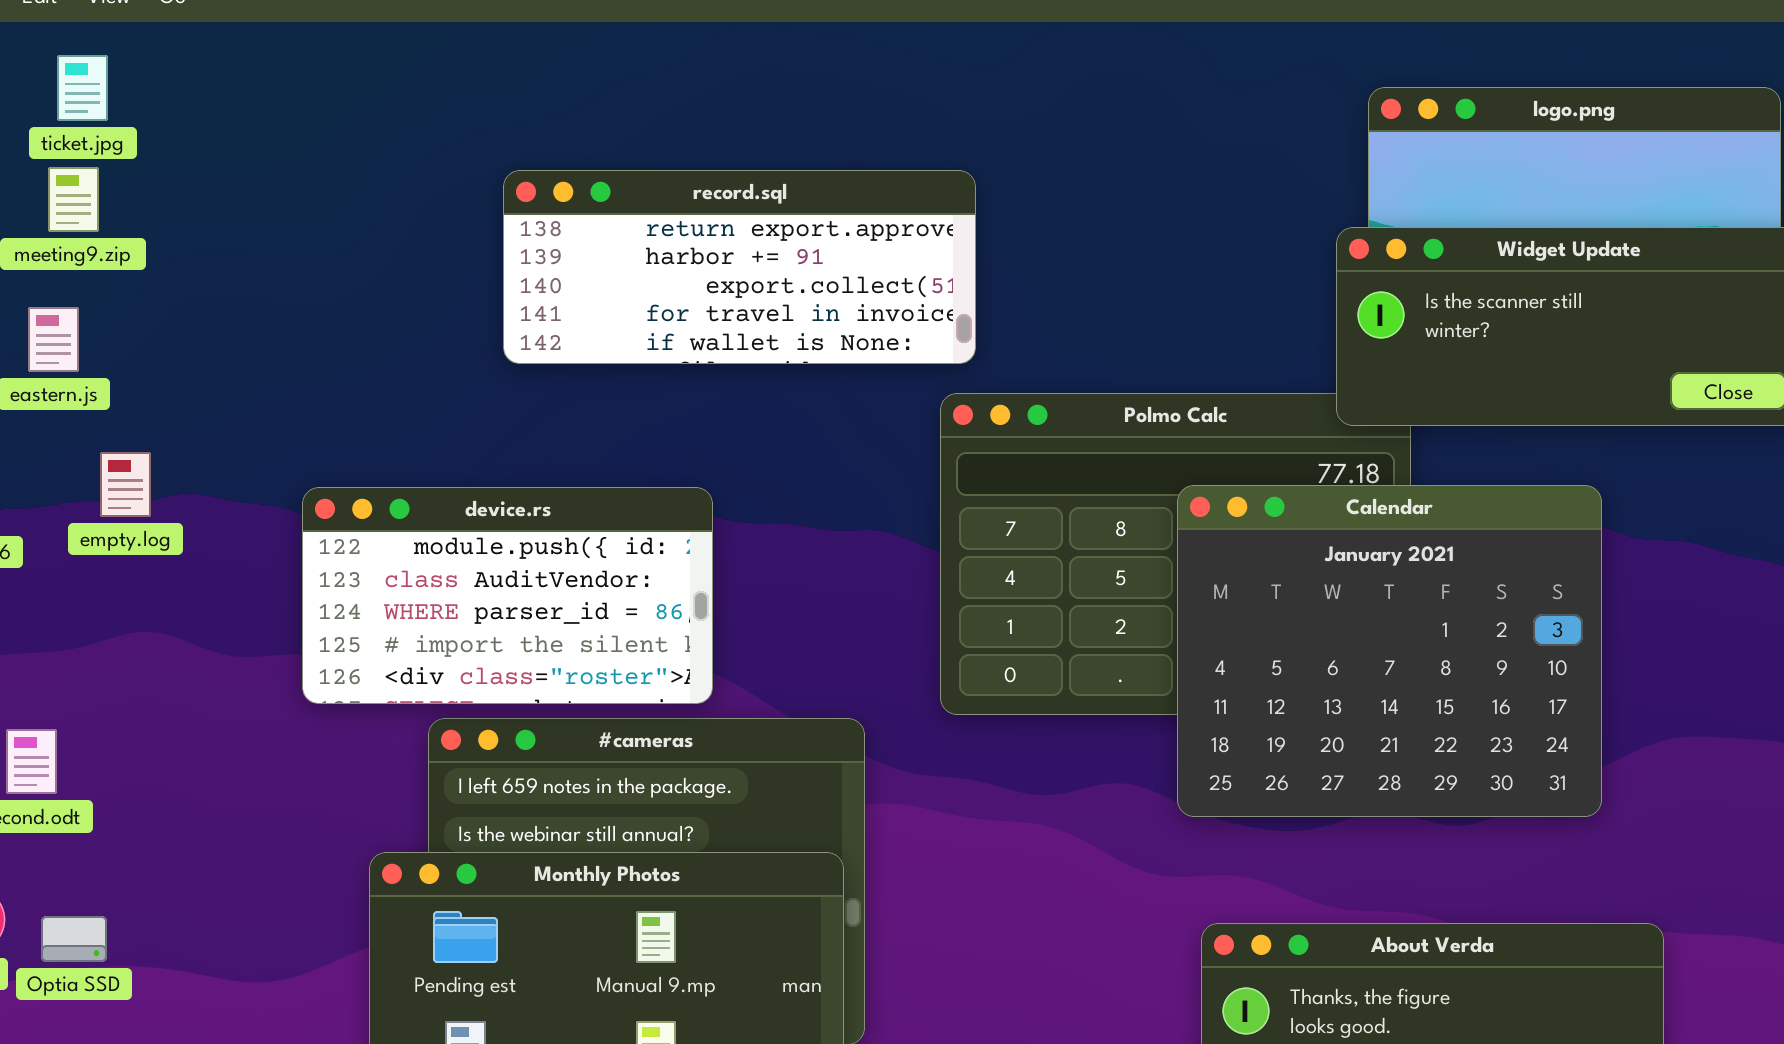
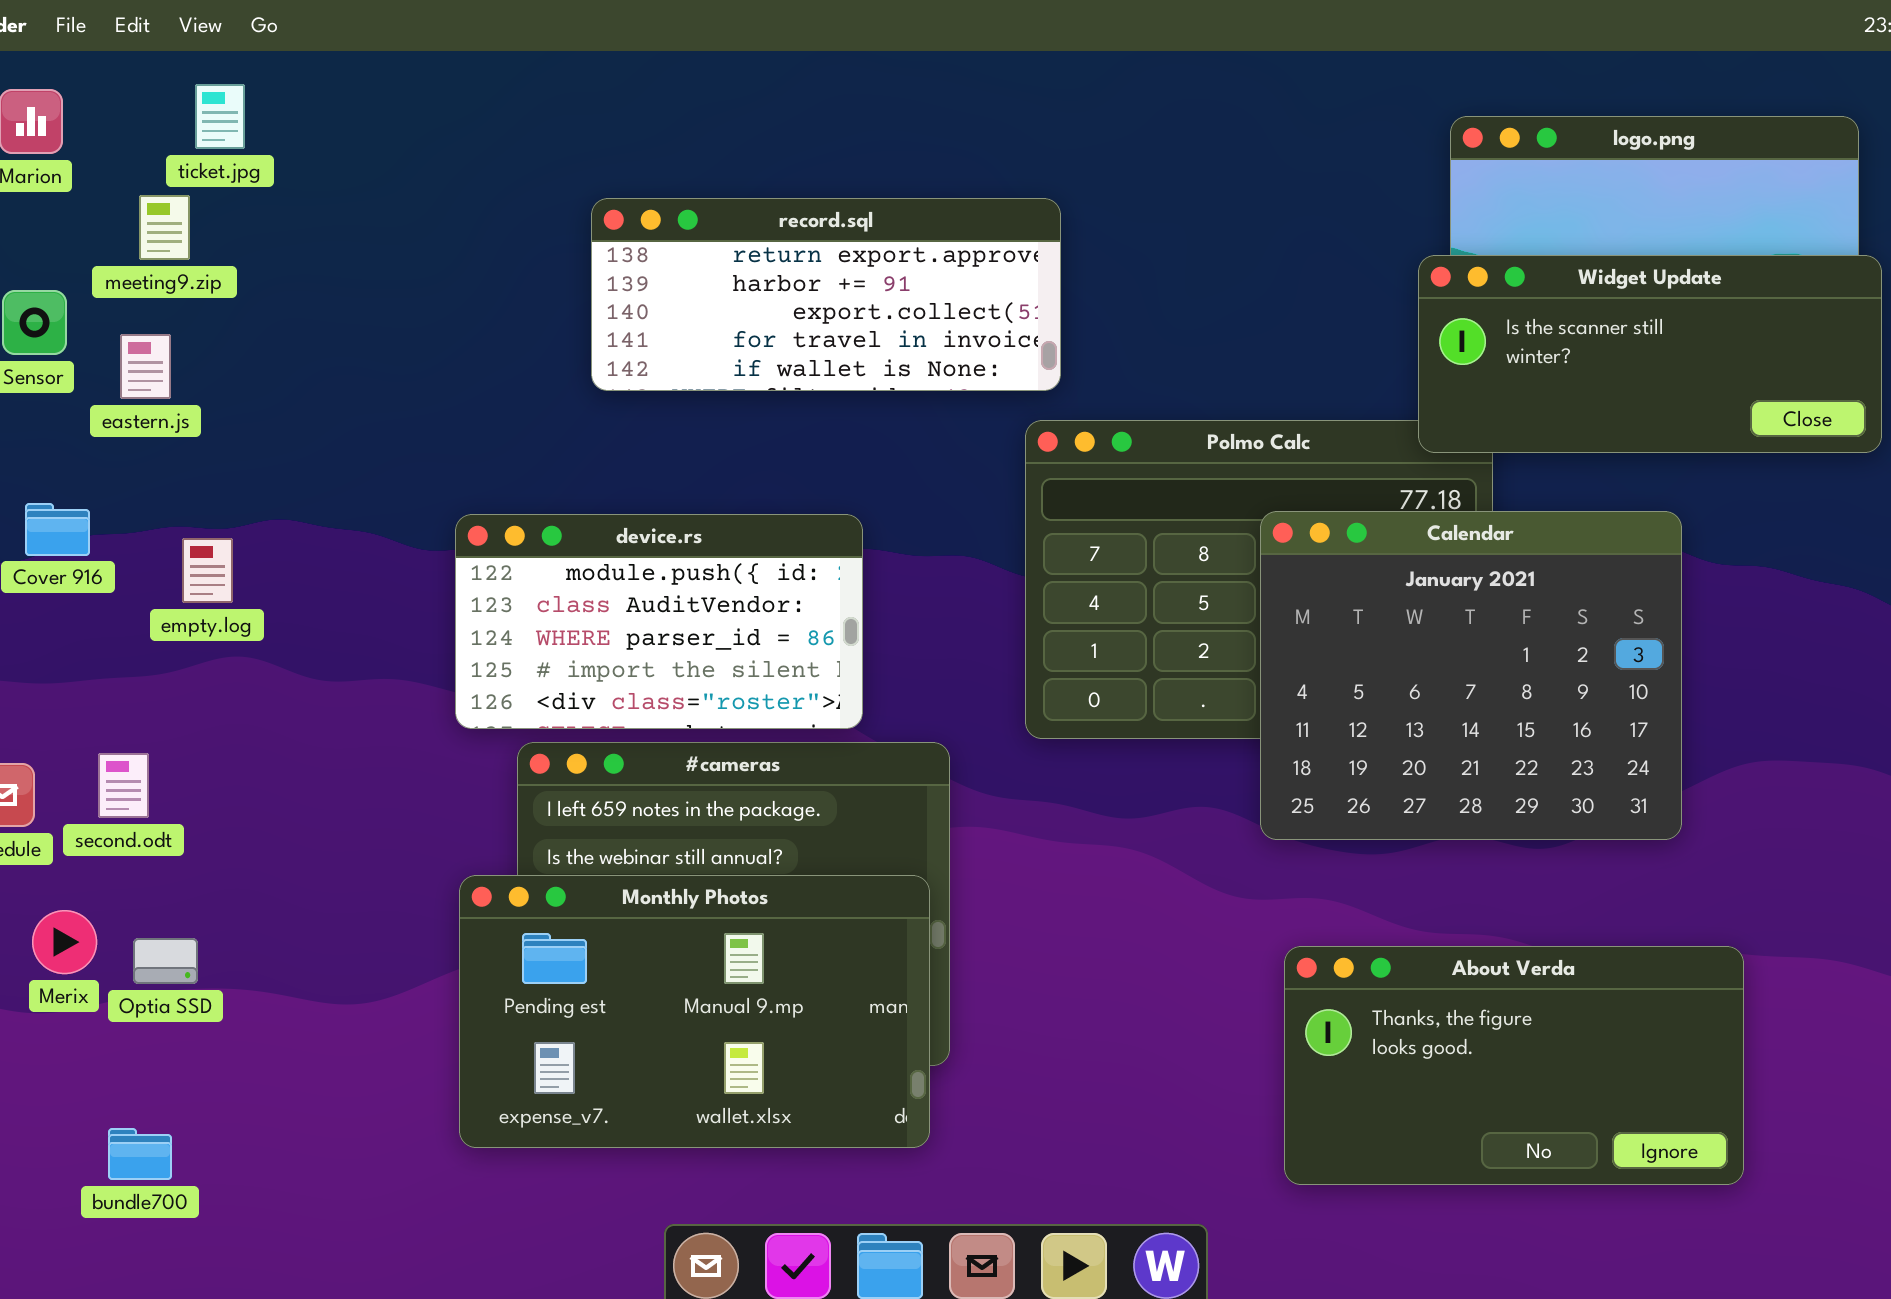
ticket.jpg: [57,55,108,121] -> [195,84,245,149], moved
empty.log: [100,452,151,517] -> [182,538,233,603], moved
device.rs: [302,487,713,704] -> [455,514,863,729], moved

